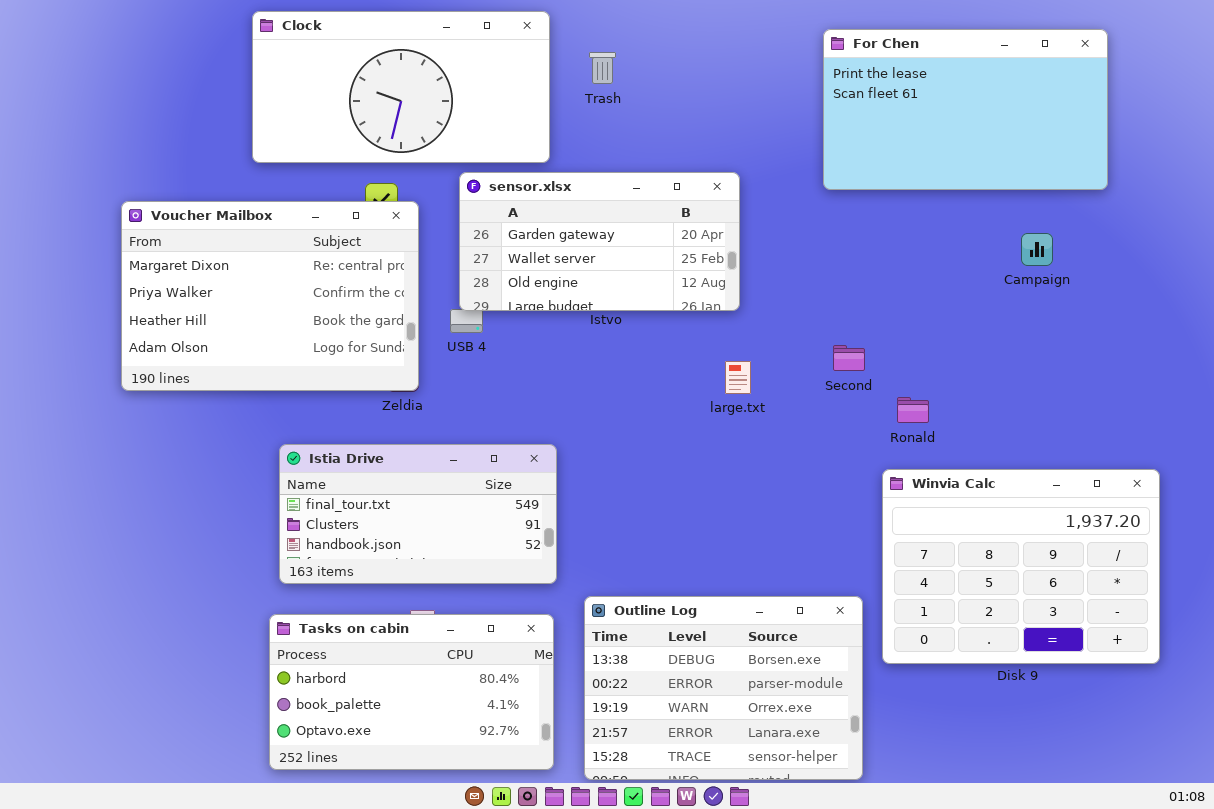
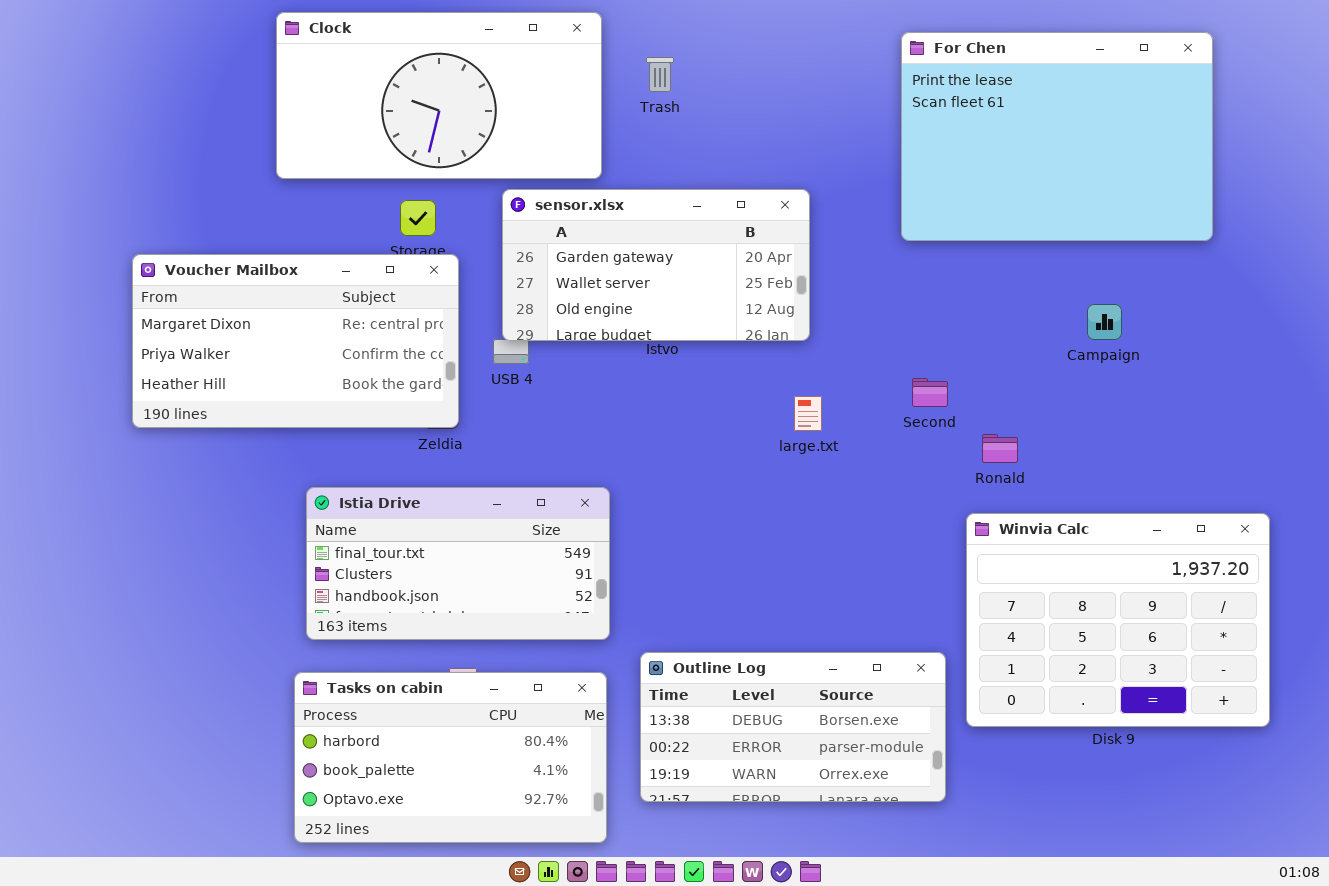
For Chen: [823,29,1108,190] -> [901,32,1213,241], resized
Voucher Mailbox: [121,201,419,391] -> [132,254,459,428], resized
Campaign: [1021,233,1053,266] -> [1087,304,1122,340], moved
Outline Log: [584,596,863,780] -> [640,652,946,802], resized

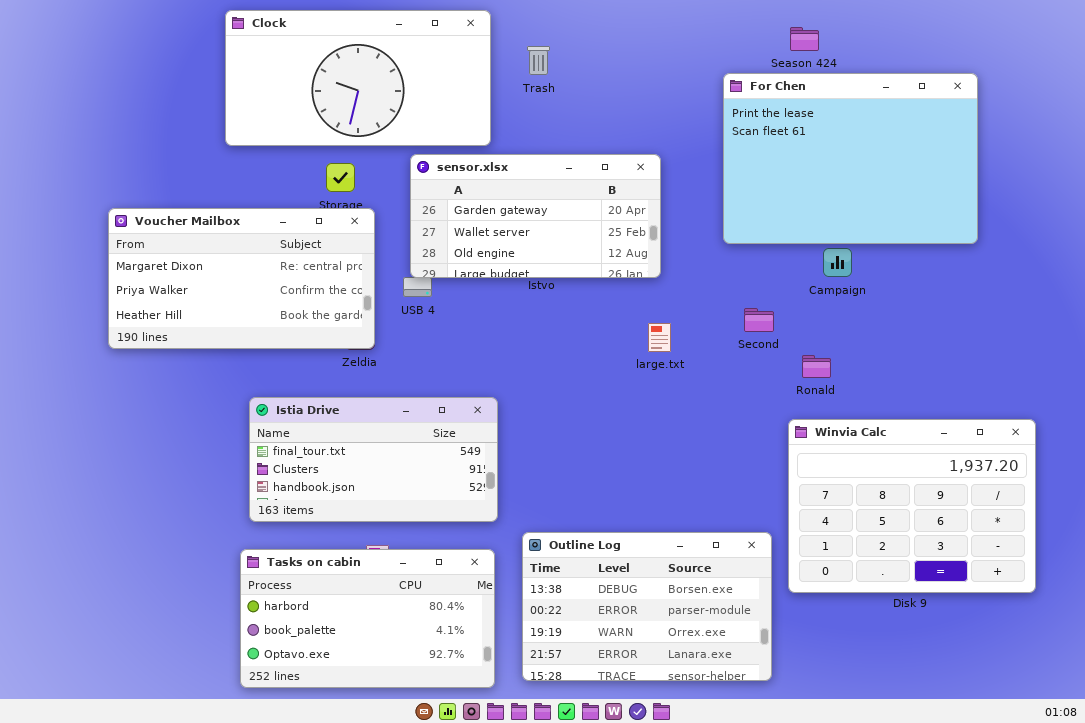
For Chen: [901,32,1213,241] -> [723,73,978,244], moved
Campaign: [1087,304,1122,340] -> [823,248,852,277], moved
Outline Log: [640,652,946,802] -> [522,532,772,681], resized

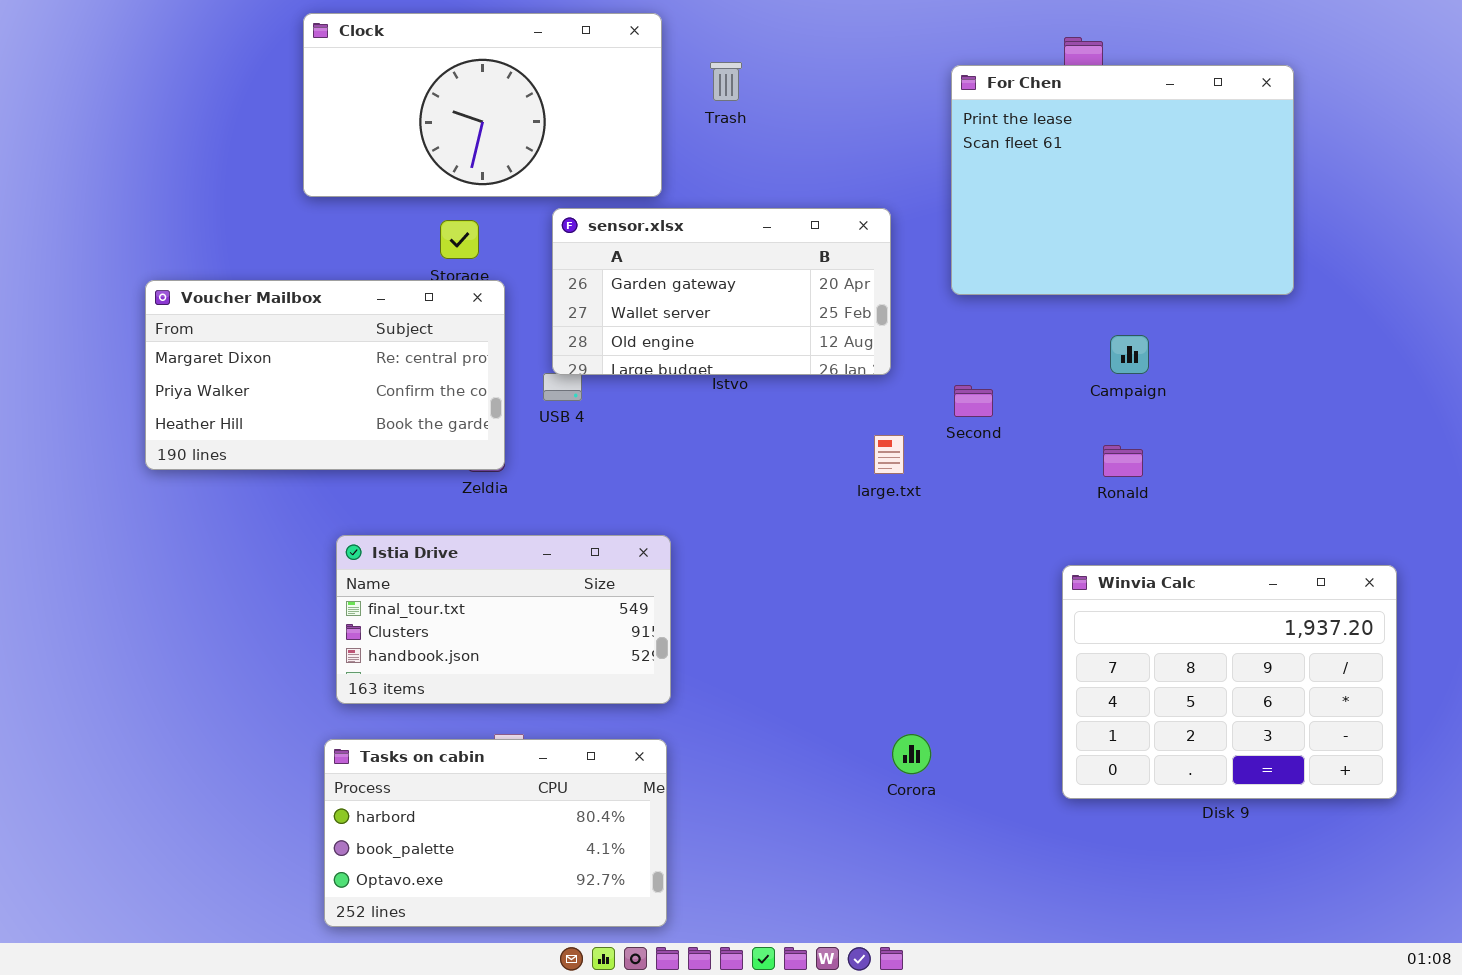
For Chen: [723,73,978,244] -> [951,65,1294,295], moved
Second: [744,308,774,332] -> [954,385,993,417], moved
Ronald: [802,355,831,378] -> [1103,445,1143,477], moved
Outline Log: [522,532,772,681] -> none, closed

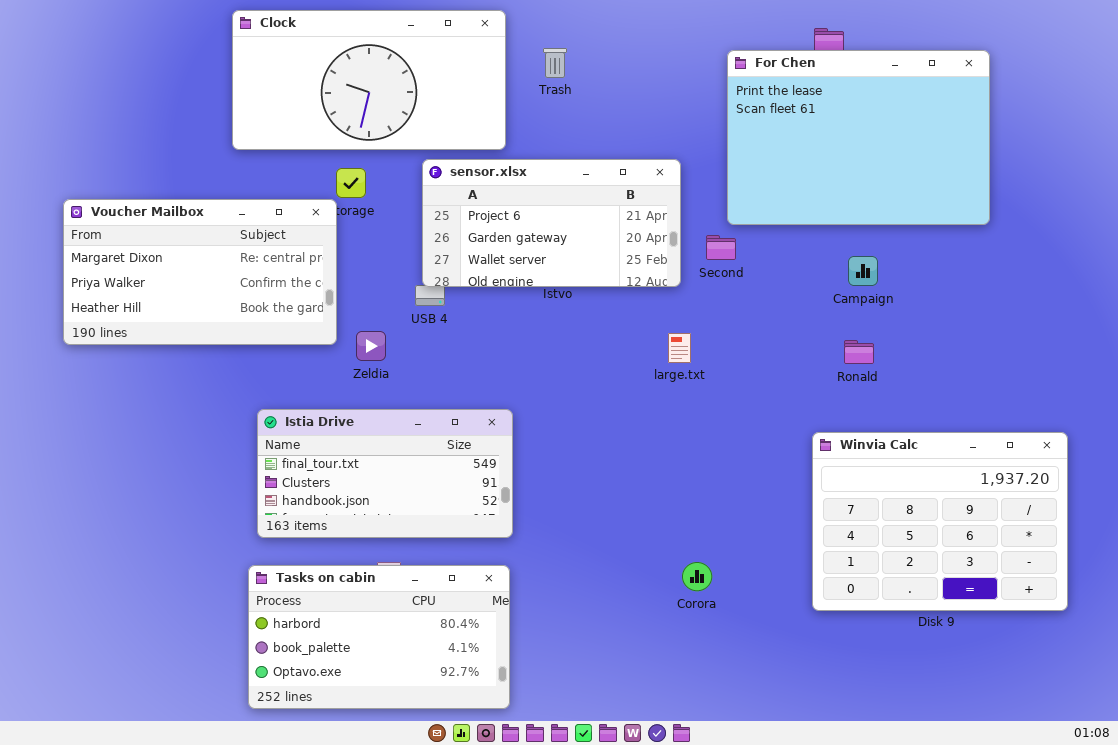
sensor.xlsx: [552,208,891,375] -> [422,159,681,287], scrolled up 1 row
Voucher Mailbox: [145,280,505,470] -> [63,199,337,345], moved
Second: [954,385,993,417] -> [706,235,736,260], moved

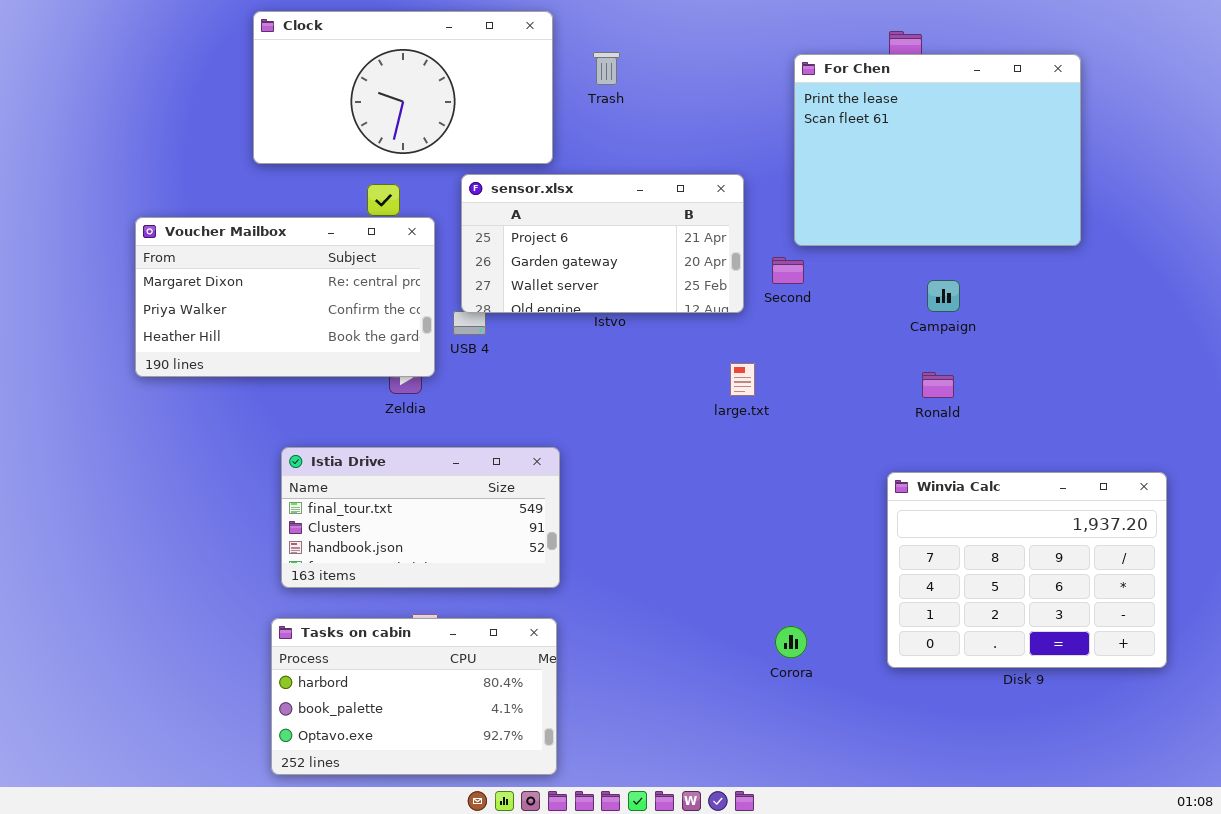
Voucher Mailbox: [63,199,337,345] -> [135,217,435,377], moved
Corora: [682,562,712,591] -> [775,626,807,658], moved

